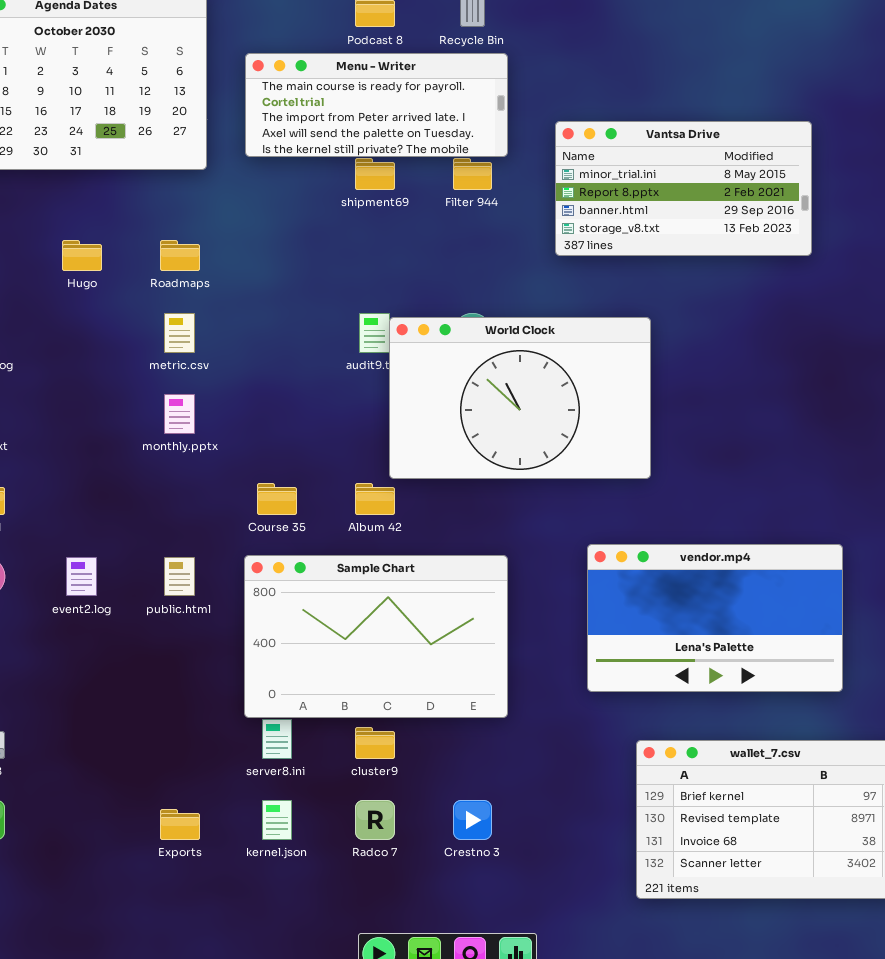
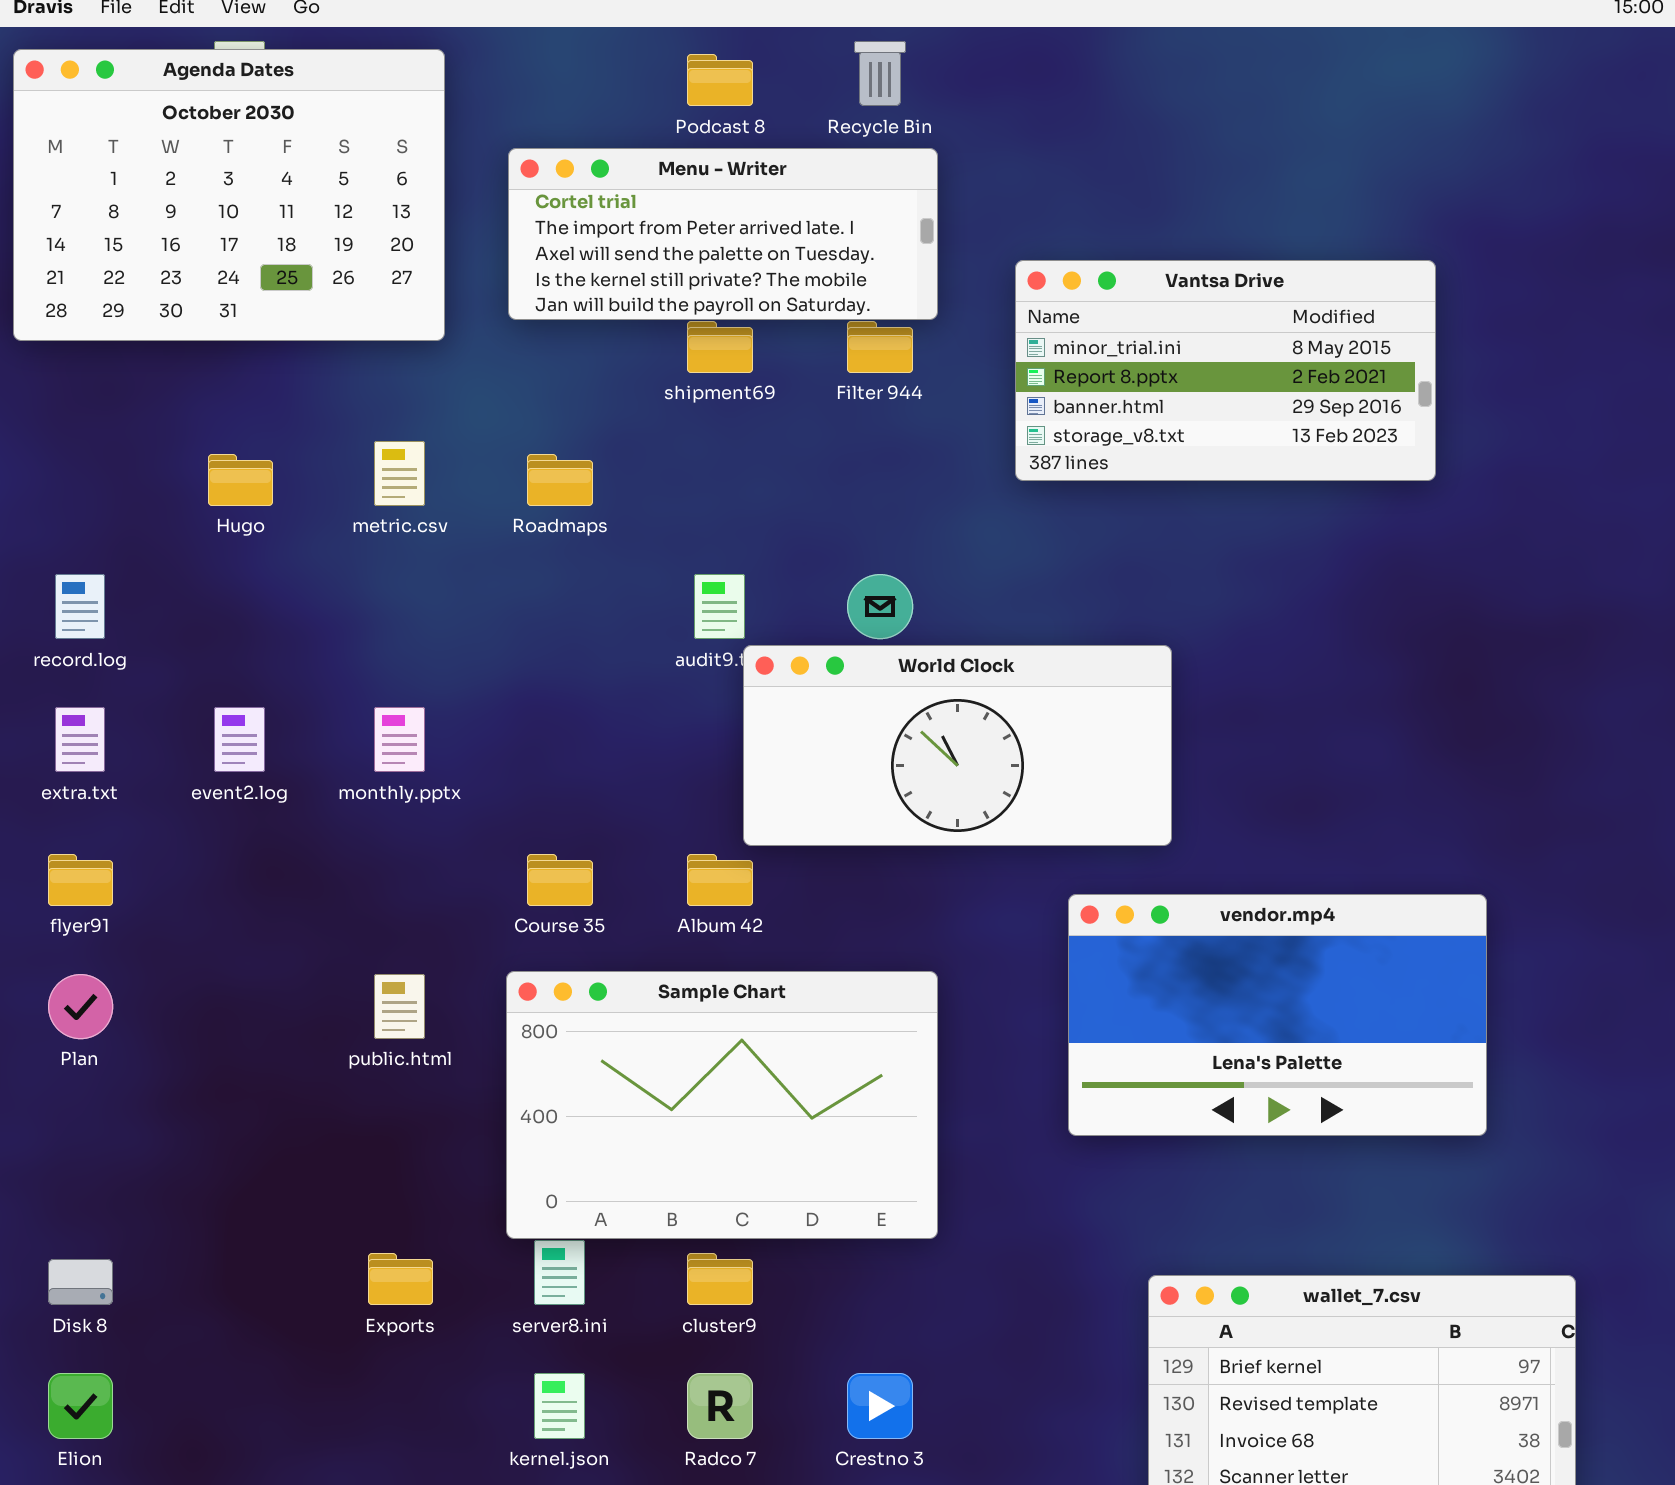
Menu - Writer: [245,53,508,157] -> [508,148,938,320], scrolled down 1 row
Roadmaps: [160,240,200,271] -> [527,454,593,506], moved
metric.csv: [164,313,195,353] -> [374,441,425,506], moved
World Clock: [389,317,651,479] -> [743,645,1172,846], resized
vendor.mp4: [587,544,843,692] -> [1068,894,1487,1136], moved
event2.log: [66,557,97,596] -> [214,707,265,772], moved
Exports: [160,809,200,840] -> [368,1253,433,1305], moved

